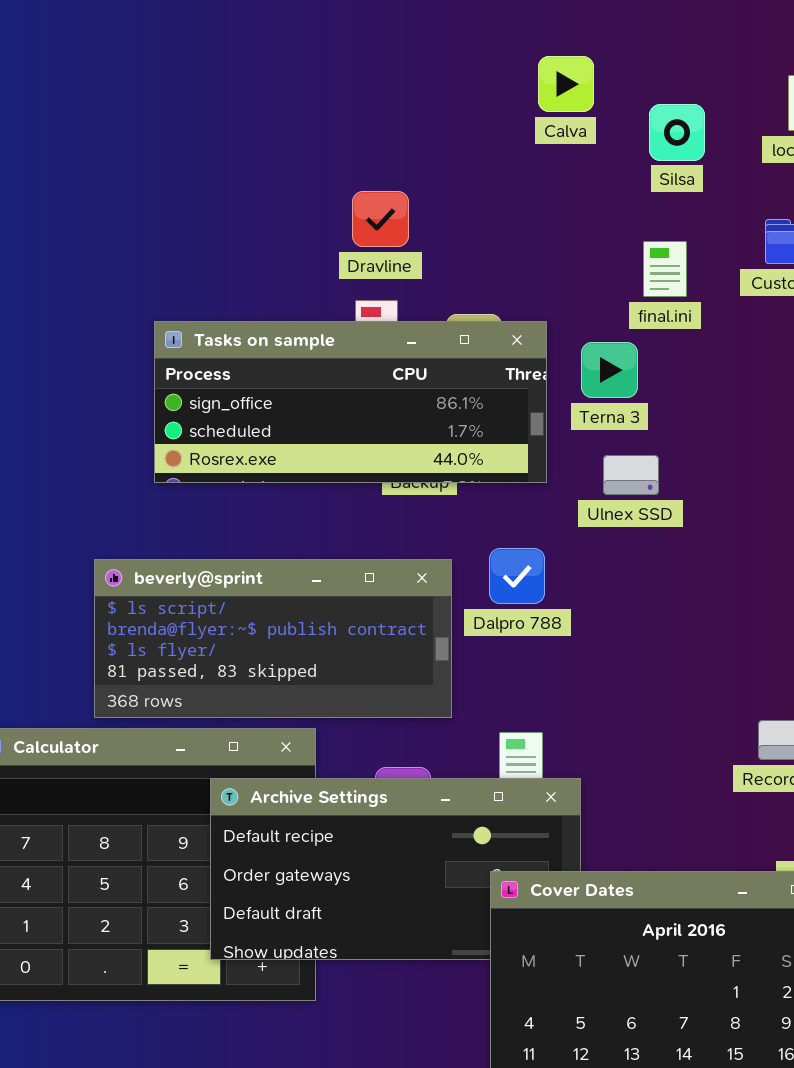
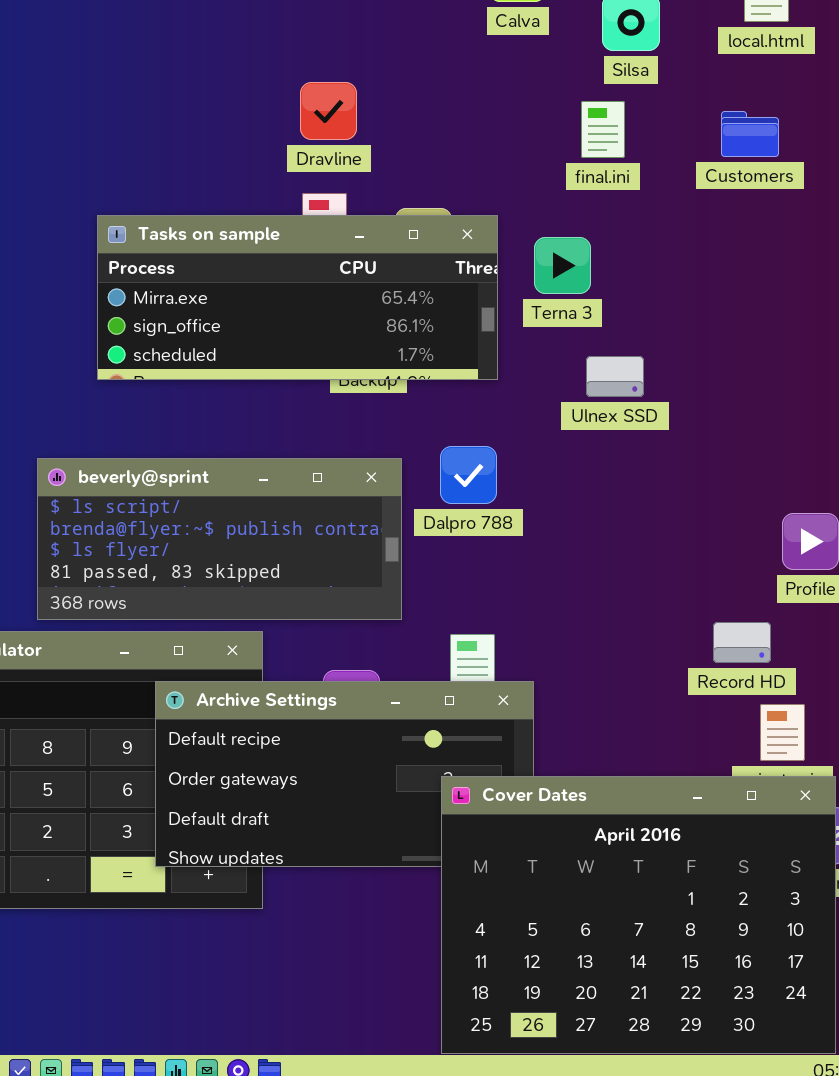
final.ini: [643,241,687,297] -> [581,101,625,158], moved
Tasks on sample: [154,321,547,483] -> [97,215,498,380], scrolled up 1 row
Ulnex SSD: [603,455,659,495] -> [586,356,644,397], moved

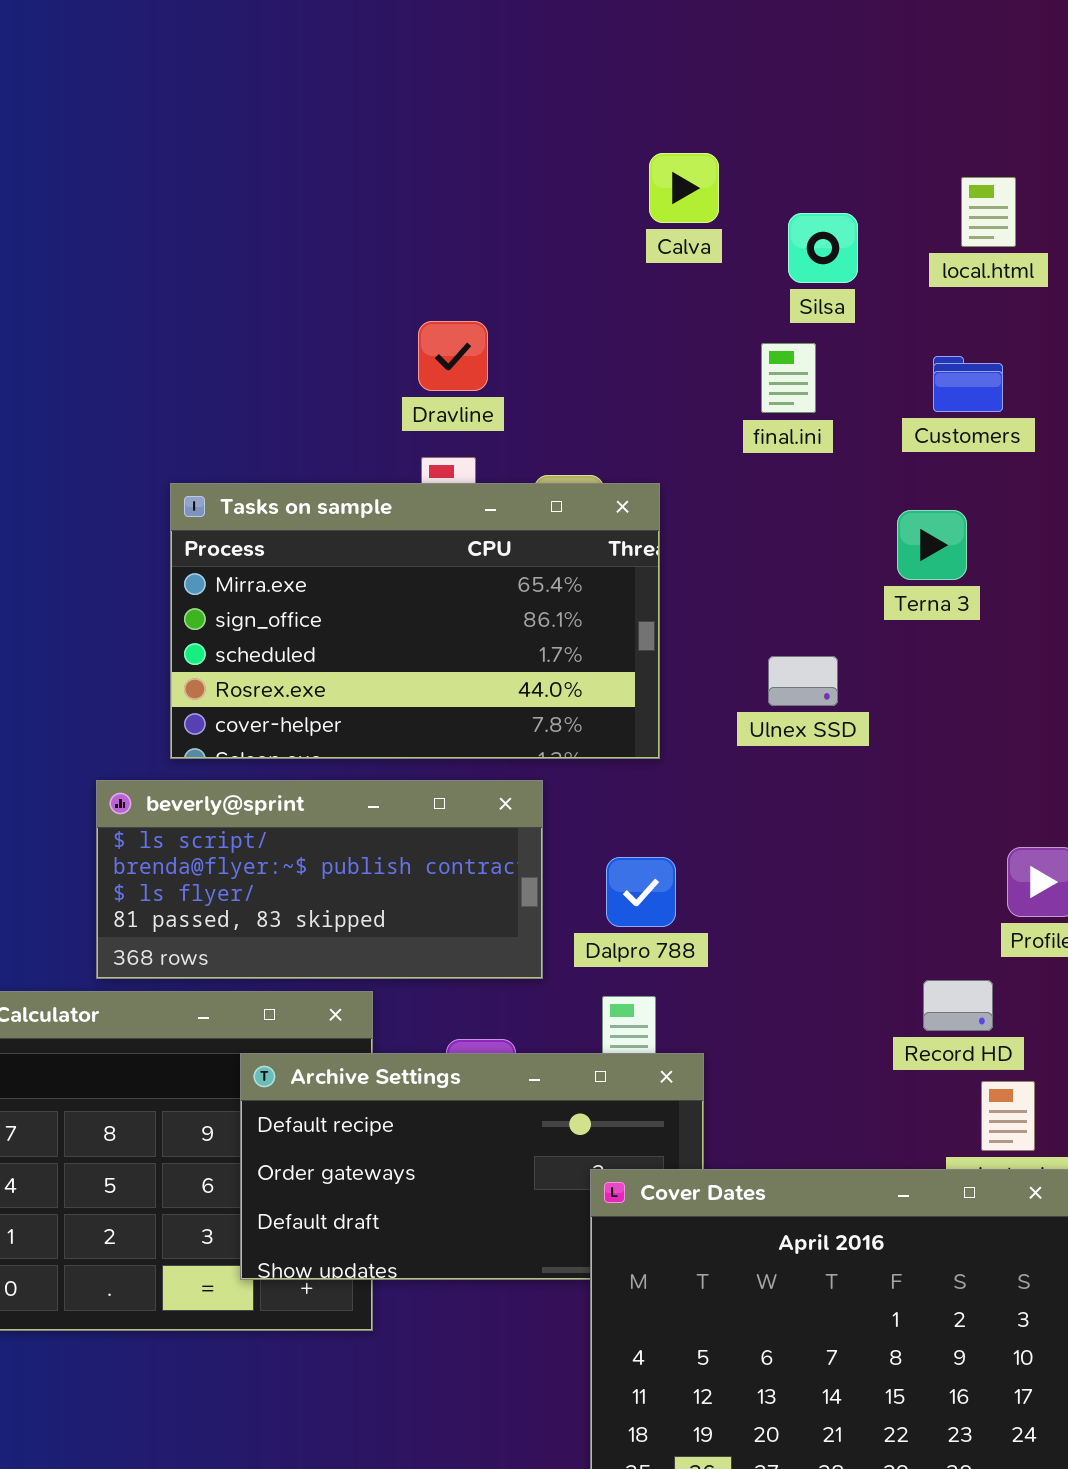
Tasks on sample: [97,215,498,380] -> [170,483,660,759], resized
Terna 3: [534,237,591,294] -> [897,510,967,580], moved
Dalpro 788: [440,446,497,504] -> [606,857,676,927], moved

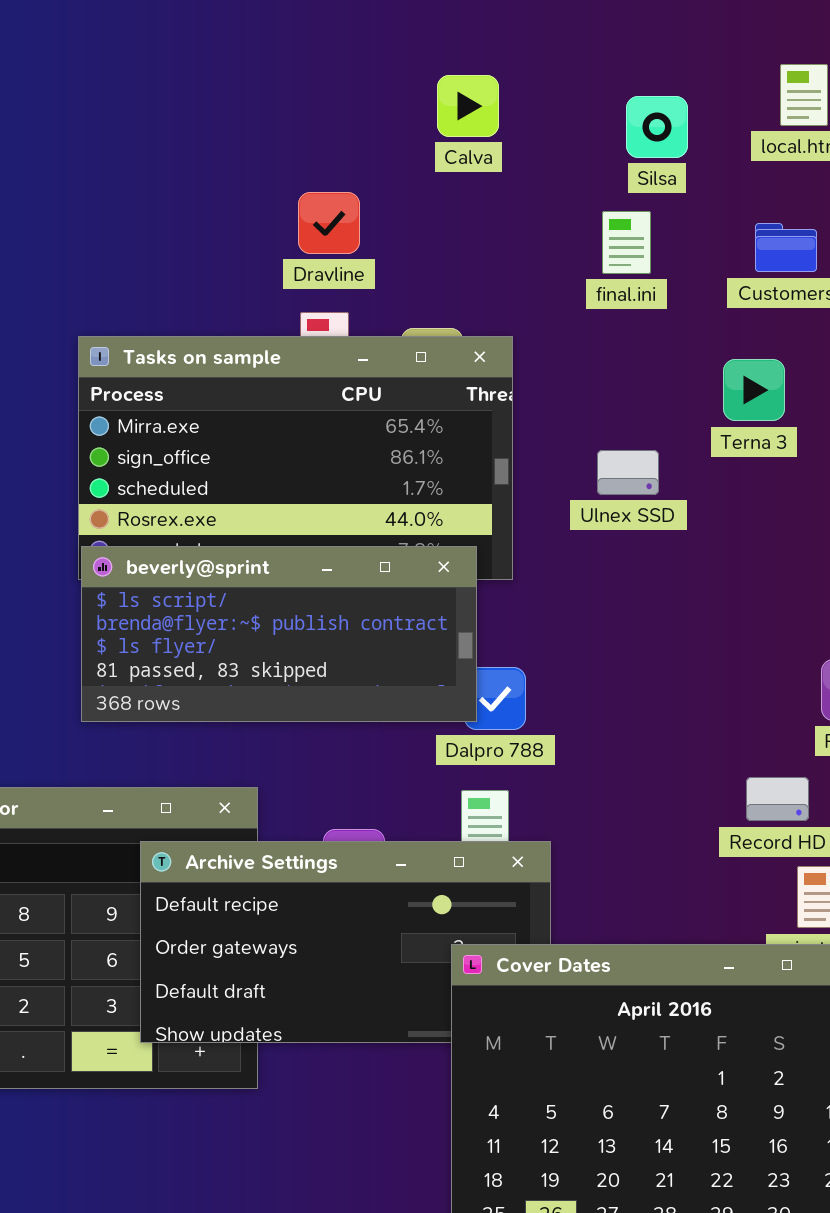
Calva: [649,153,719,223] -> [437,75,499,137], moved
Ulnex SSD: [768,656,838,706] -> [597,450,659,495], moved
beverly@sprint: [96,780,543,979] -> [81,546,477,722], moved

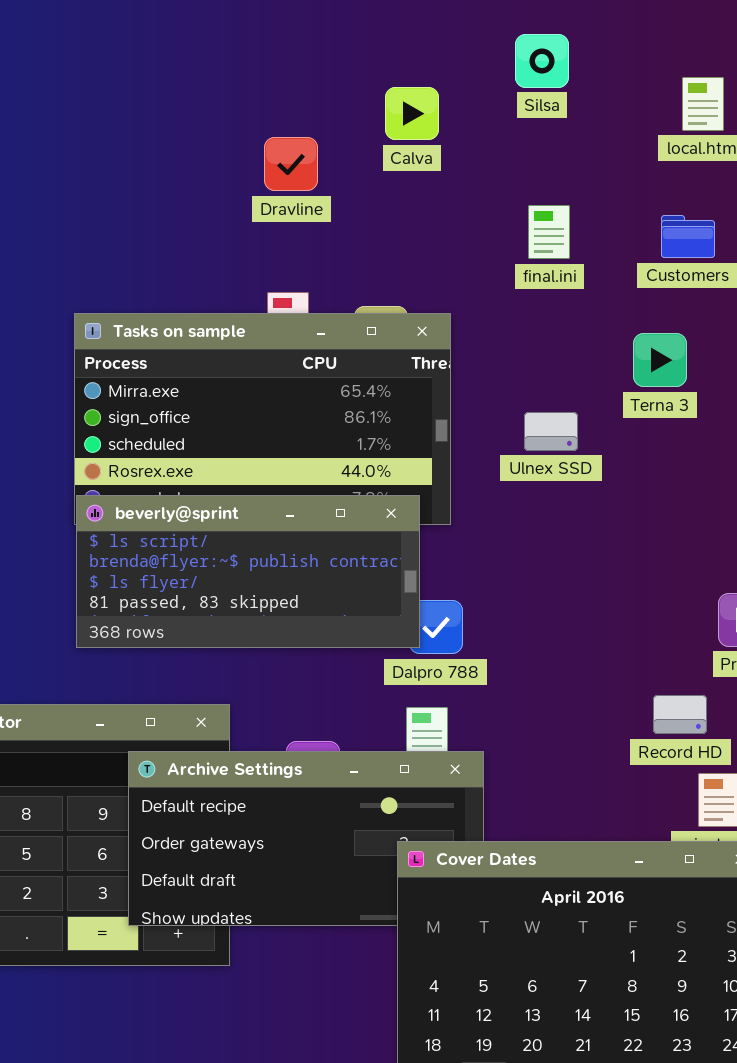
Silsa: [626,96,688,158] -> [515,34,569,88], moved
Dravline: [298,192,360,254] -> [264,137,318,191], moved

